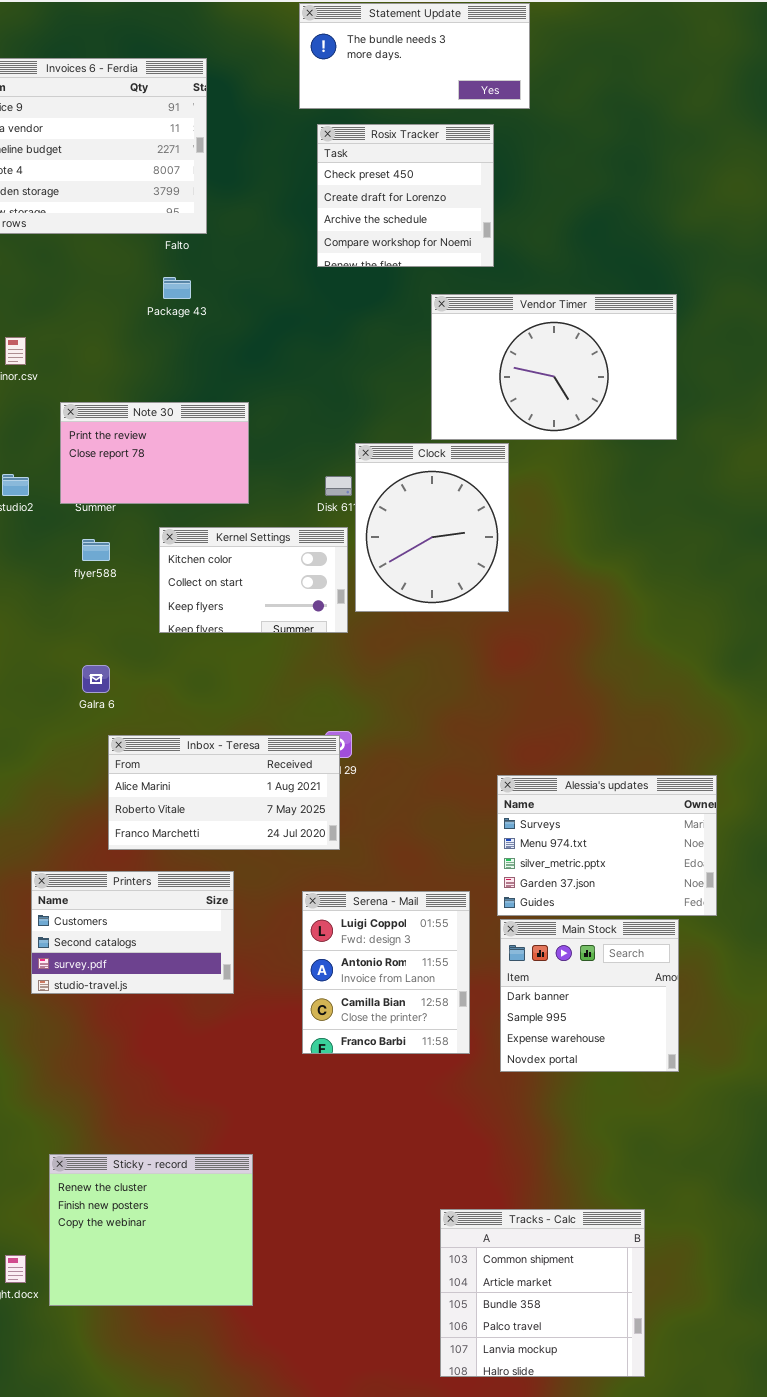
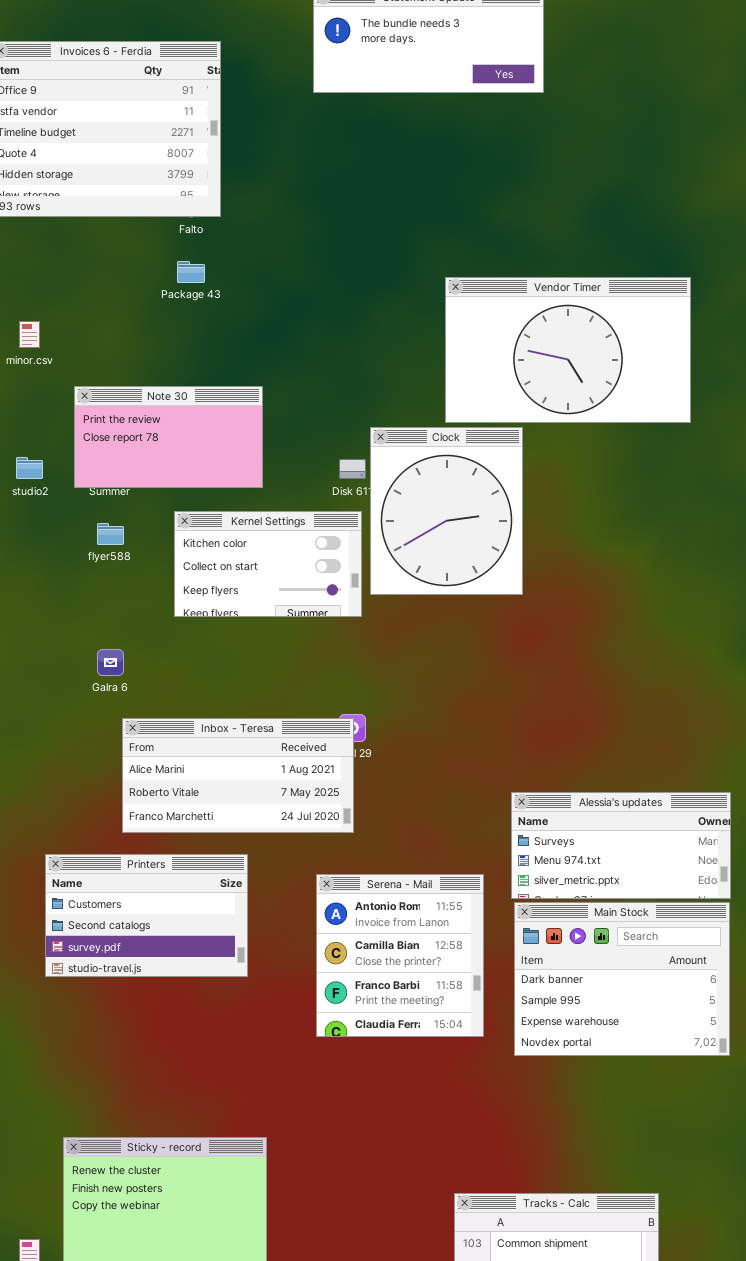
Rosix Tracker: [317,124,494,267] -> none, closed
Alessia's updates: [497,775,717,916] -> [511,792,731,899], resized
Serena - Mail: [302,891,470,1054] -> [316,874,484,1037], scrolled down 1 row
Main Stock: [500,919,679,1072] -> [514,902,730,1056], resized

